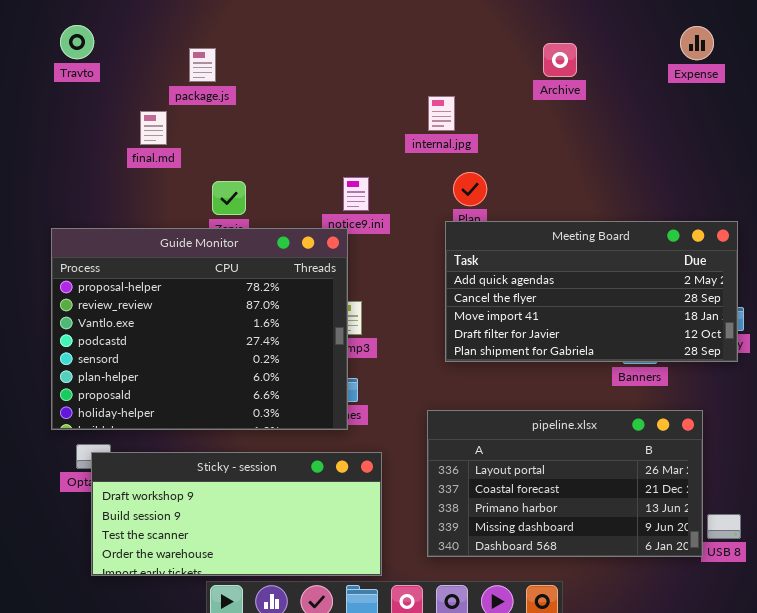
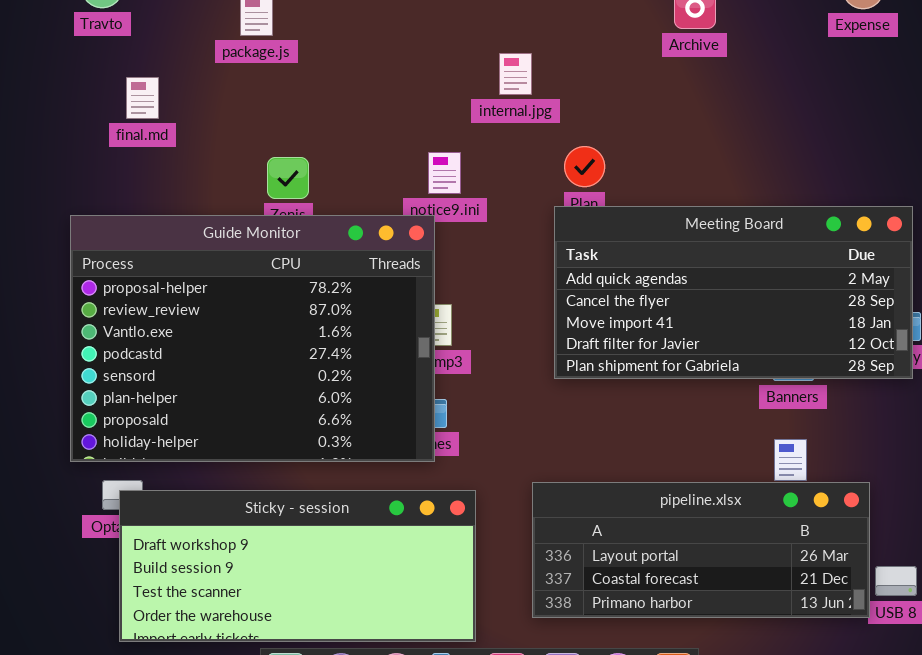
internal.jpg: [428,96,455,131] -> [499,53,532,95], moved
final.md: [140,111,167,145] -> [126,77,159,119], moved
pipeline.xlsx: [427,410,703,557] -> [532,482,870,618], resized

